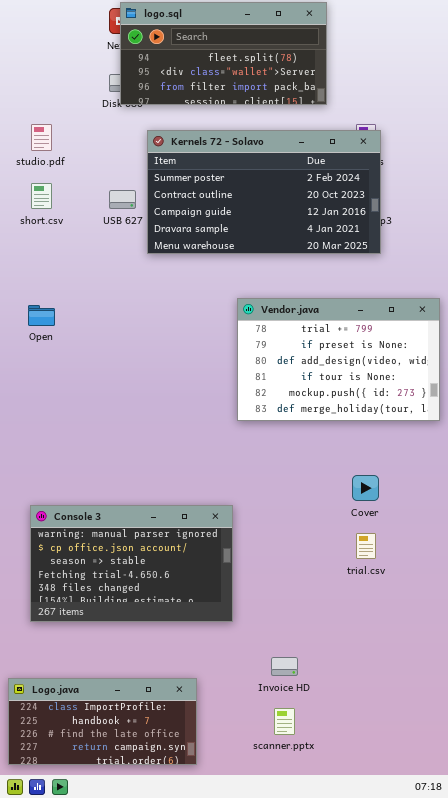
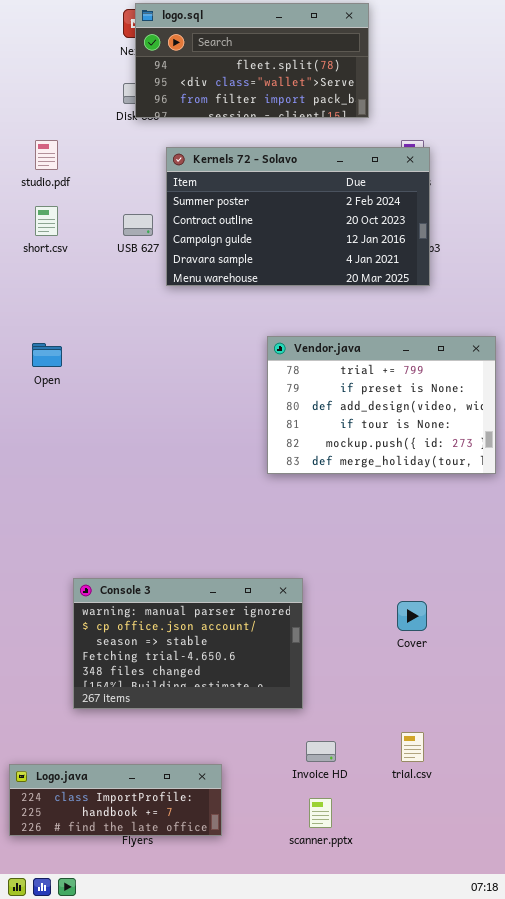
Cover: [352,475,379,501] -> [397,601,427,631], moved
Console 3: [30,505,233,622] -> [73,578,303,709], moved
trial.csv: [356,533,376,559] -> [401,732,424,762], moved
Logo.java: [8,678,197,765] -> [9,764,222,836], resized

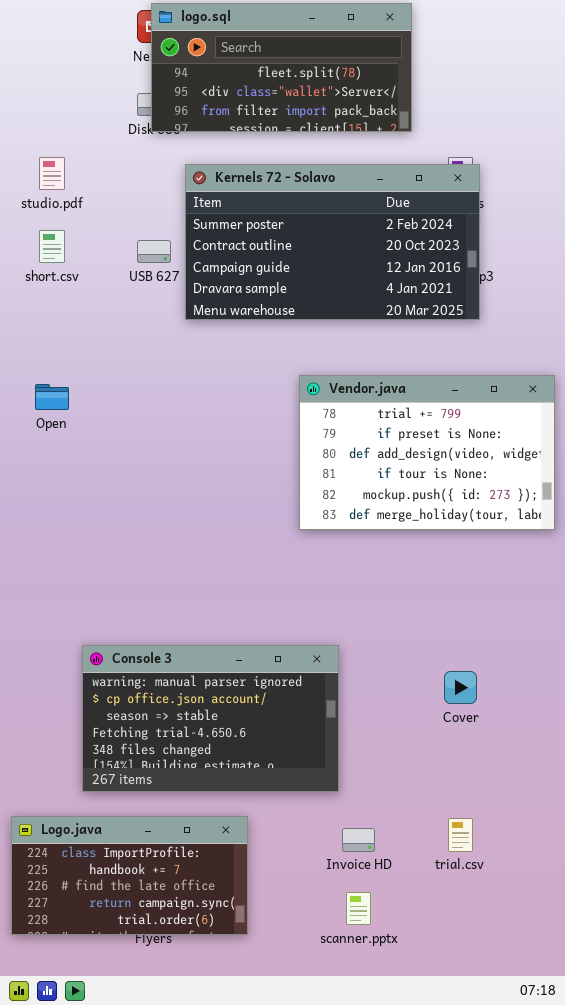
Logo.java: [9,764,222,836] -> [11,816,248,935], resized

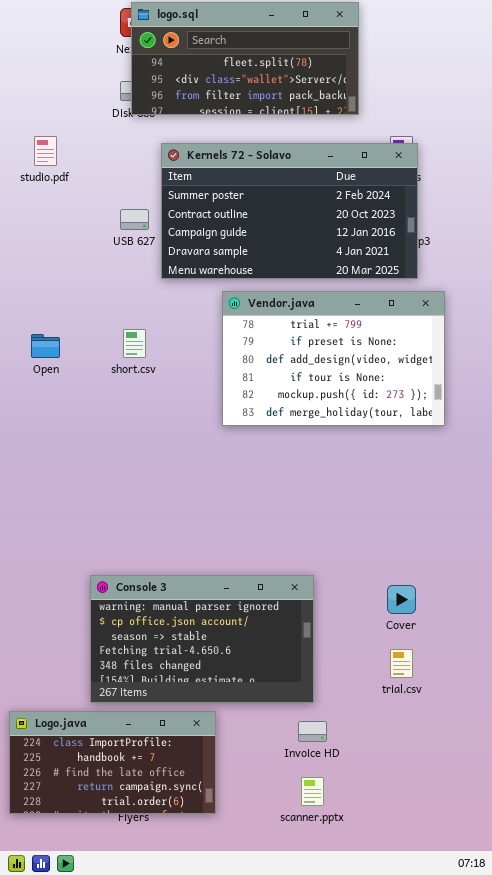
short.csv: [39,230,65,263] -> [123,329,146,358], moved
Vendor.java: [299,375,555,530] -> [222,291,445,426], moved
Console 3: [82,645,339,792] -> [90,575,314,703], moved
trial.csv: [448,818,473,852] -> [390,649,413,678], moved

